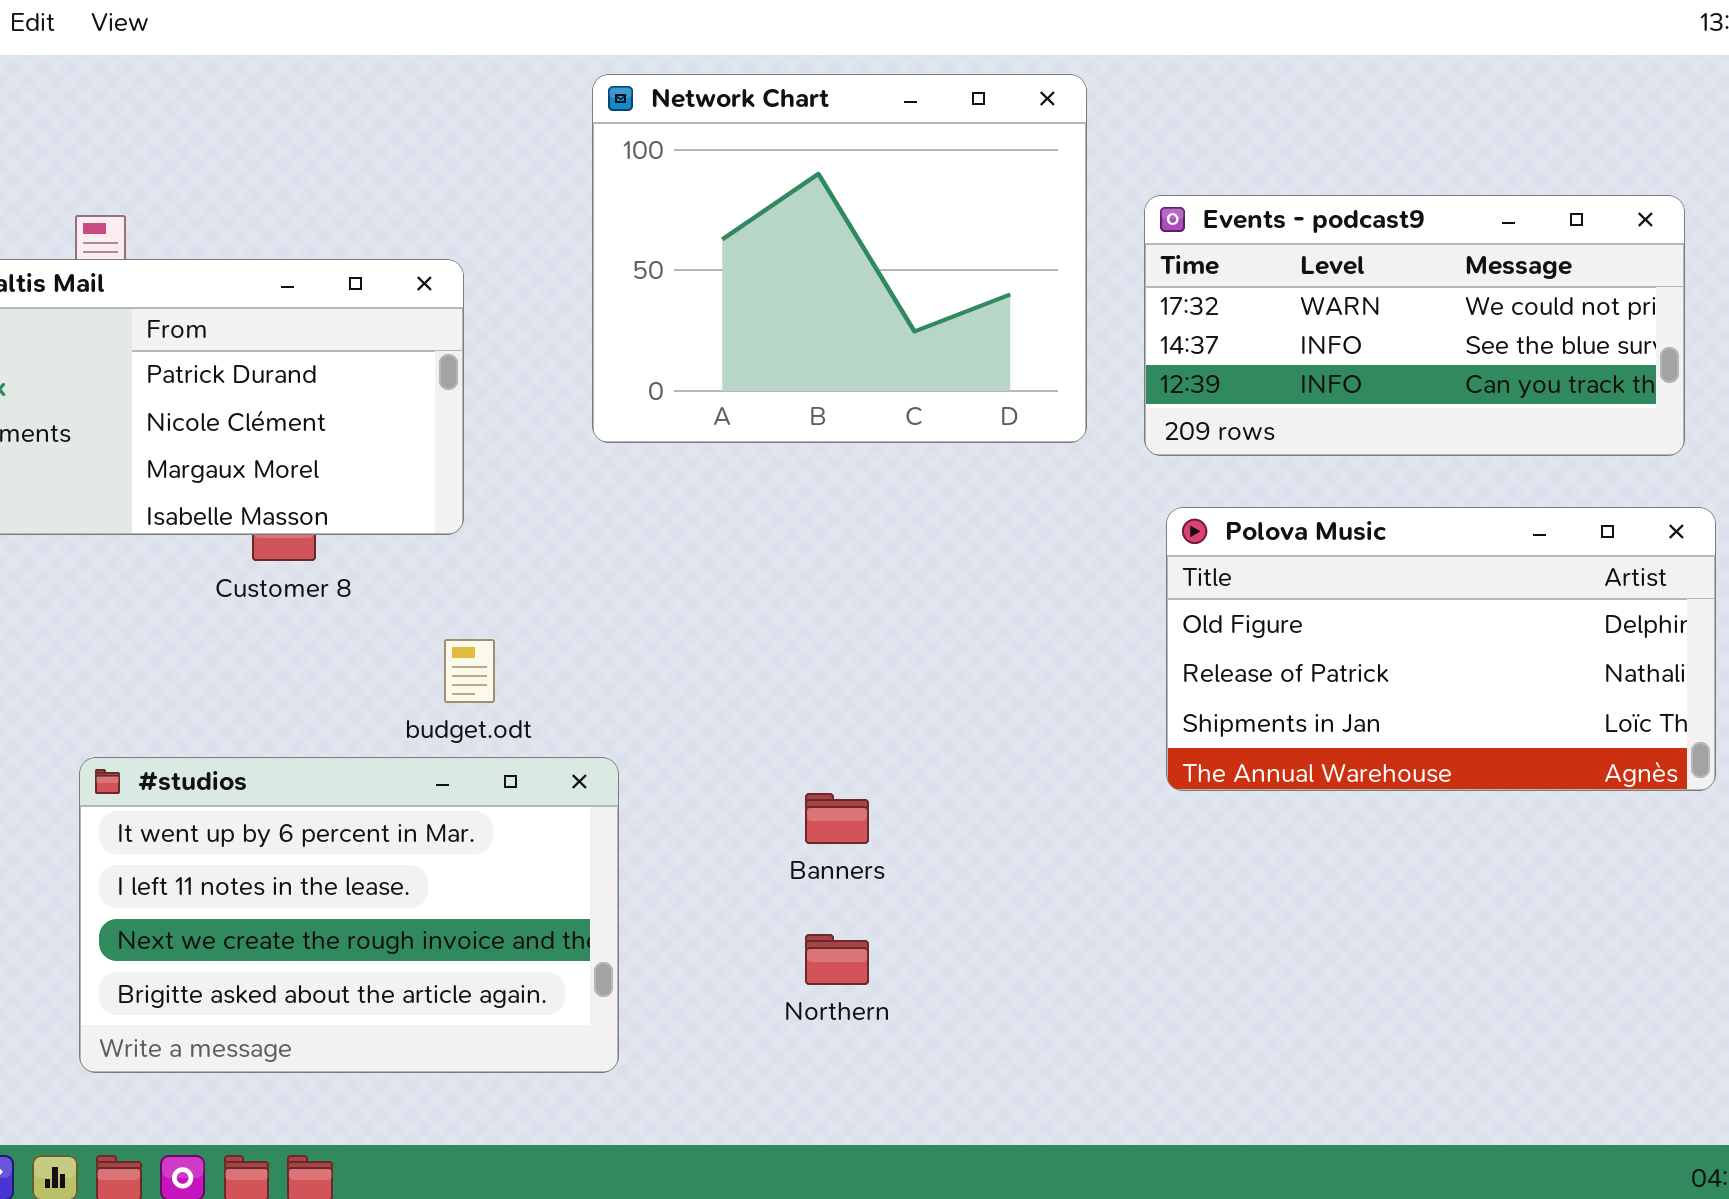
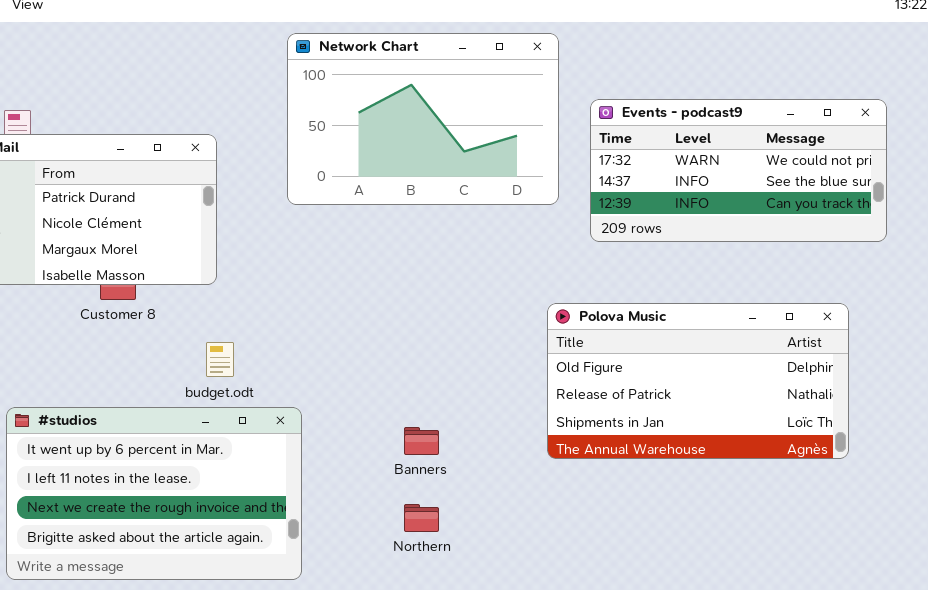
Network Chart: [592,74,1087,443] -> [287,33,559,205], resized
Polova Music: [1166,507,1716,791] -> [547,303,849,459], moved

